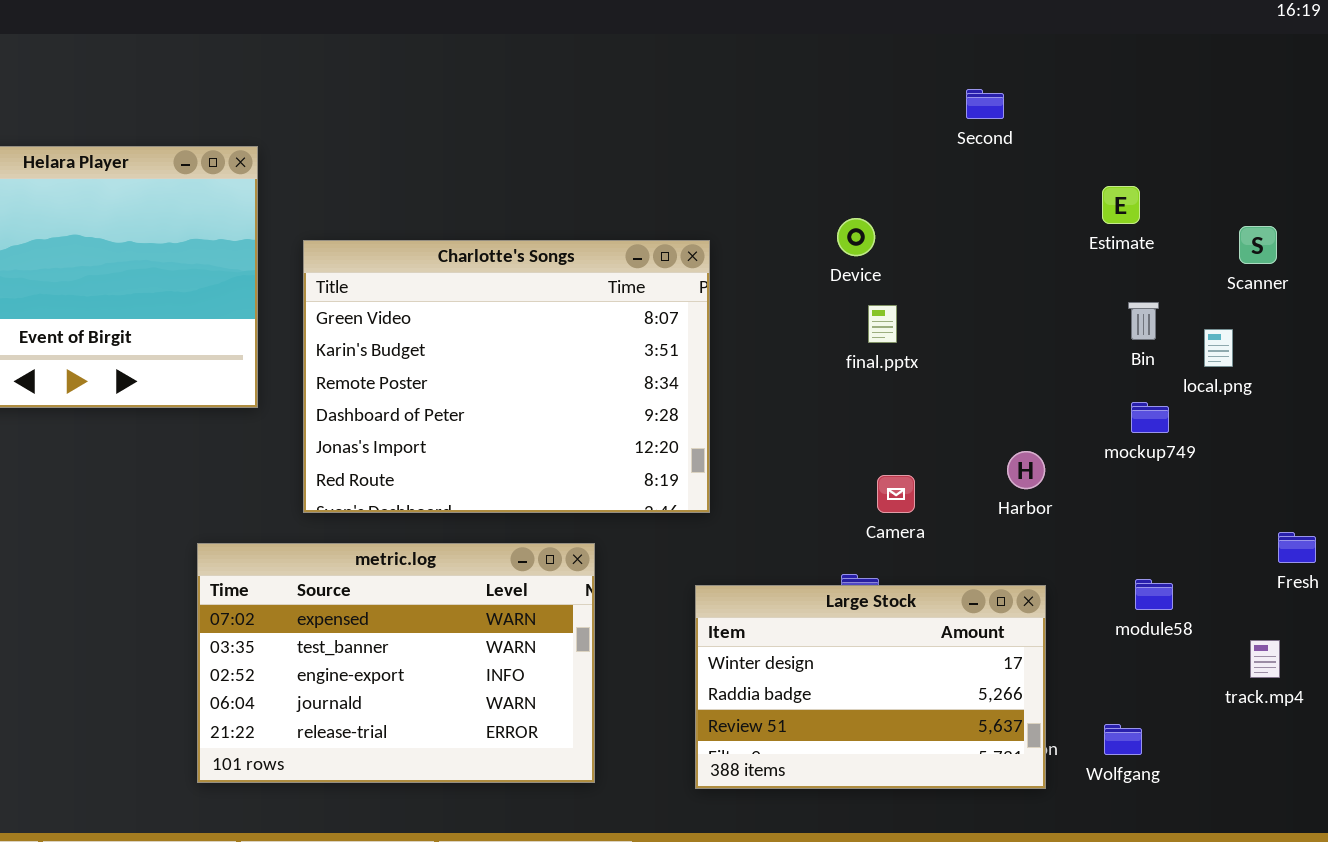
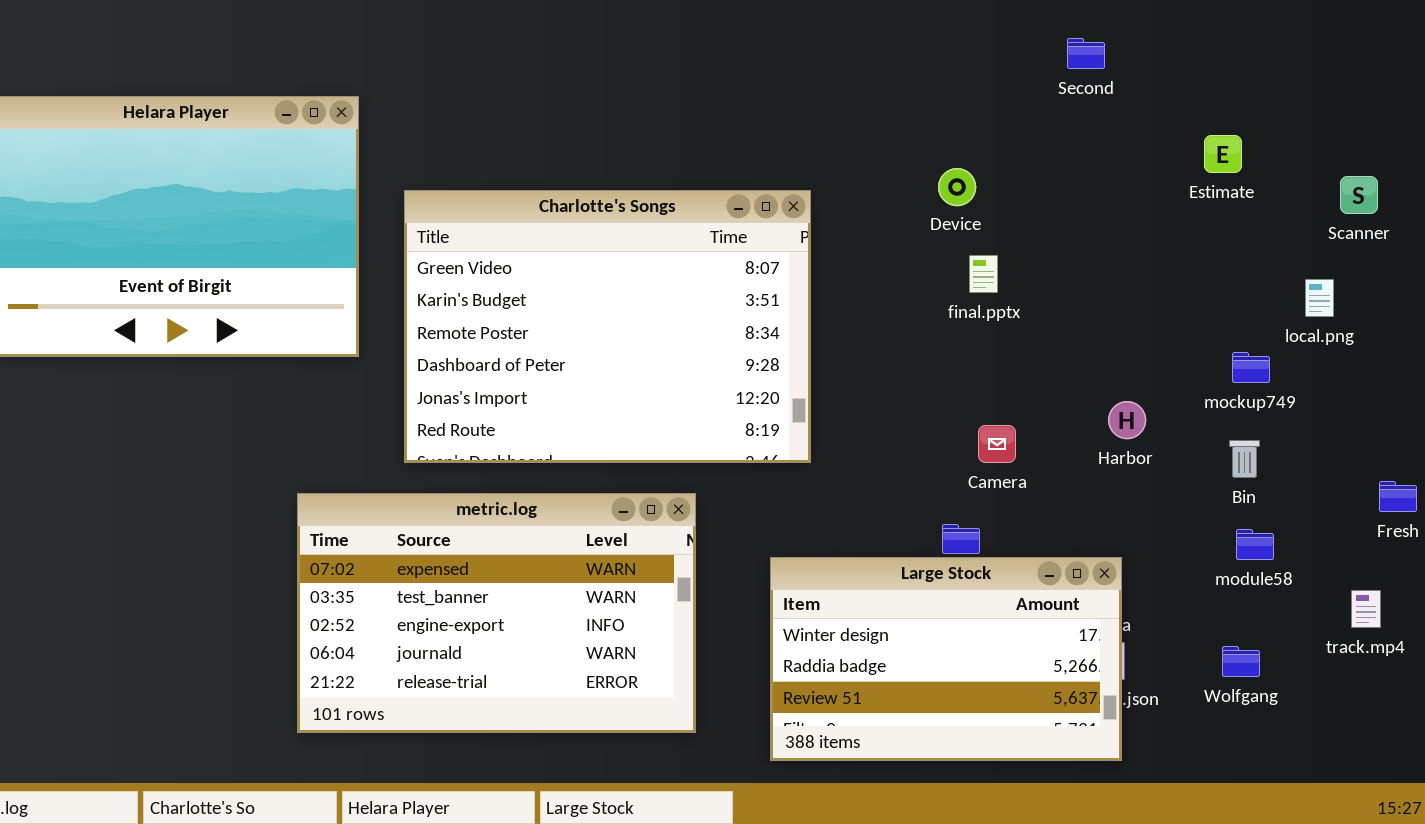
Bin: [1128,302,1159,340] -> [1229,440,1260,478], moved
Large Stock: [695,585,1046,789] -> [770,557,1122,761], moved
Wolfgang: [1104,724,1142,755] -> [1222,646,1260,677], moved

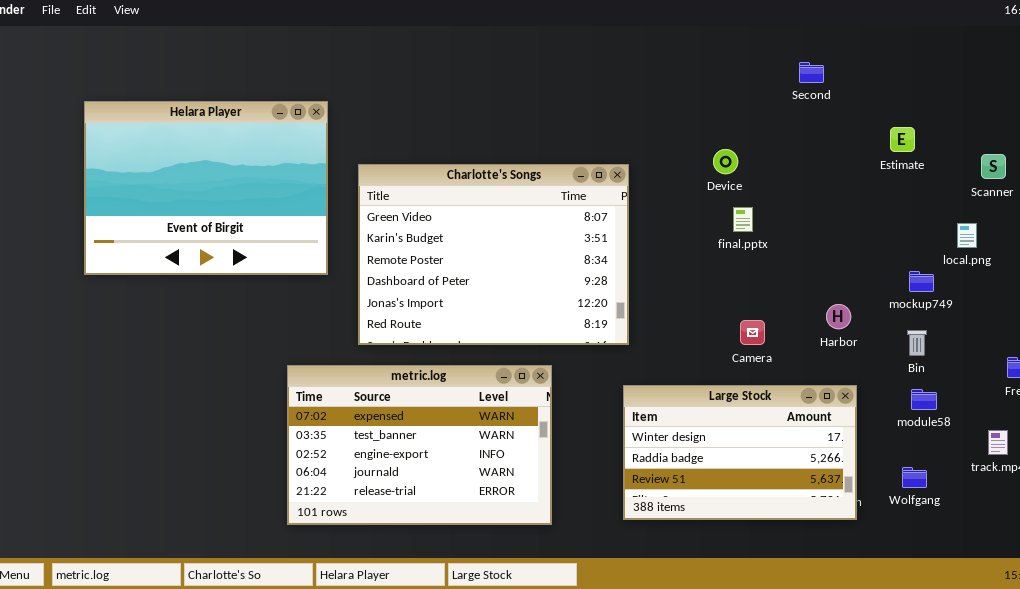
Large Stock: [770,557,1122,761] -> [623,385,857,520], moved

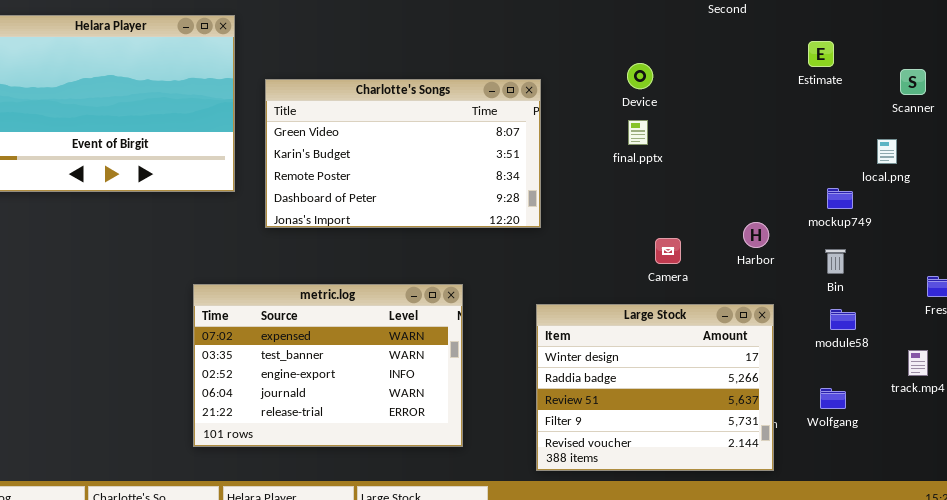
Charlotte's Songs: [358,164,629,345] -> [265,79,541,228], resized
final.pptx: [733,207,753,232] -> [628,120,648,145], moved
Large Stock: [623,385,857,520] -> [536,304,774,471], resized

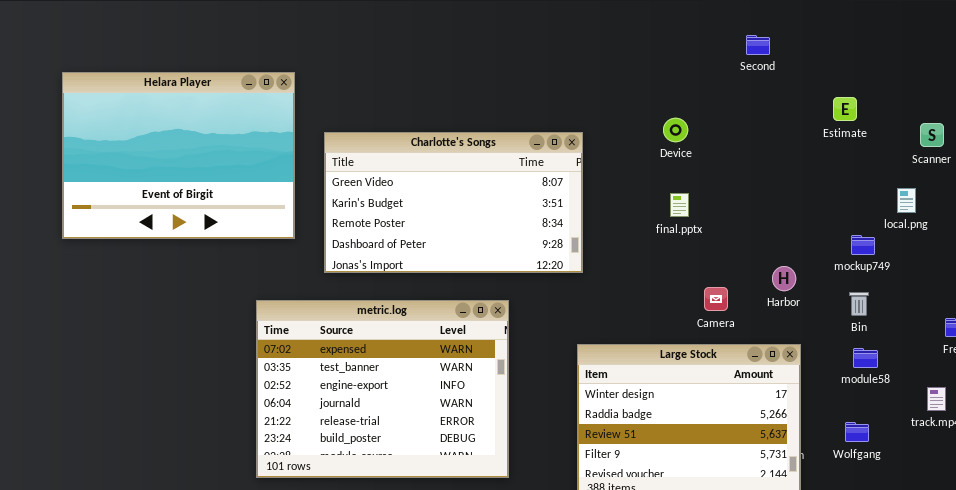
final.pptx: [628,120,648,145] -> [670,193,689,217], moved
Camera: [655,238,681,264] -> [704,287,728,311], moved
metric.log: [193,284,463,447] -> [256,300,509,478], resized

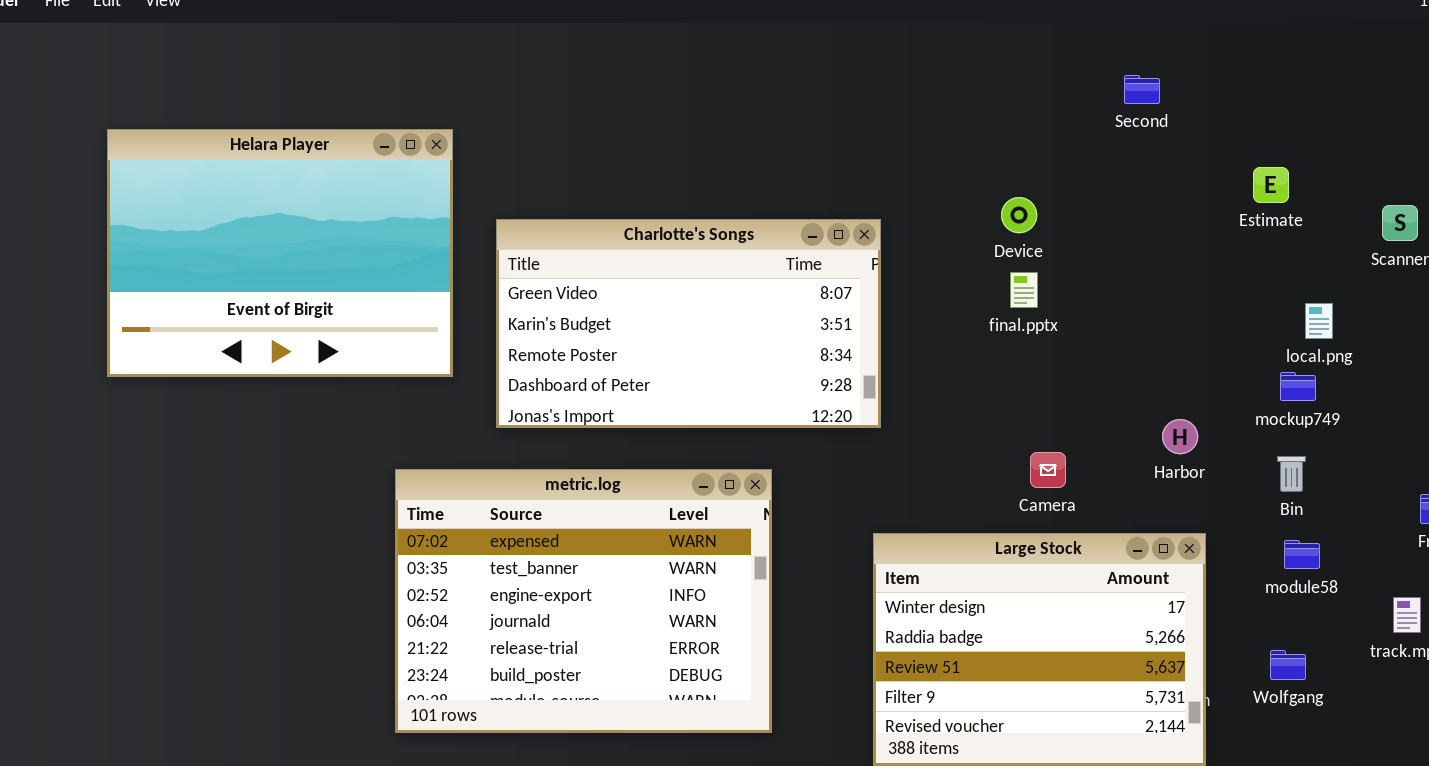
local.png: [897,188,916,213] -> [1305,303,1333,339], moved
final.pptx: [670,193,689,217] -> [1010,272,1038,308], moved
Camera: [704,287,728,311] -> [1030,452,1066,488], moved

